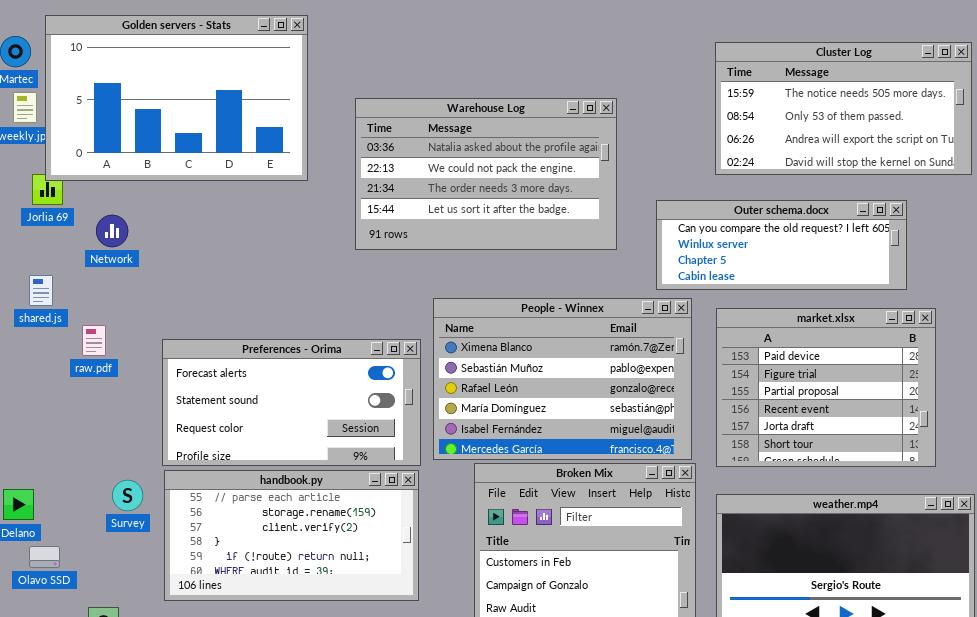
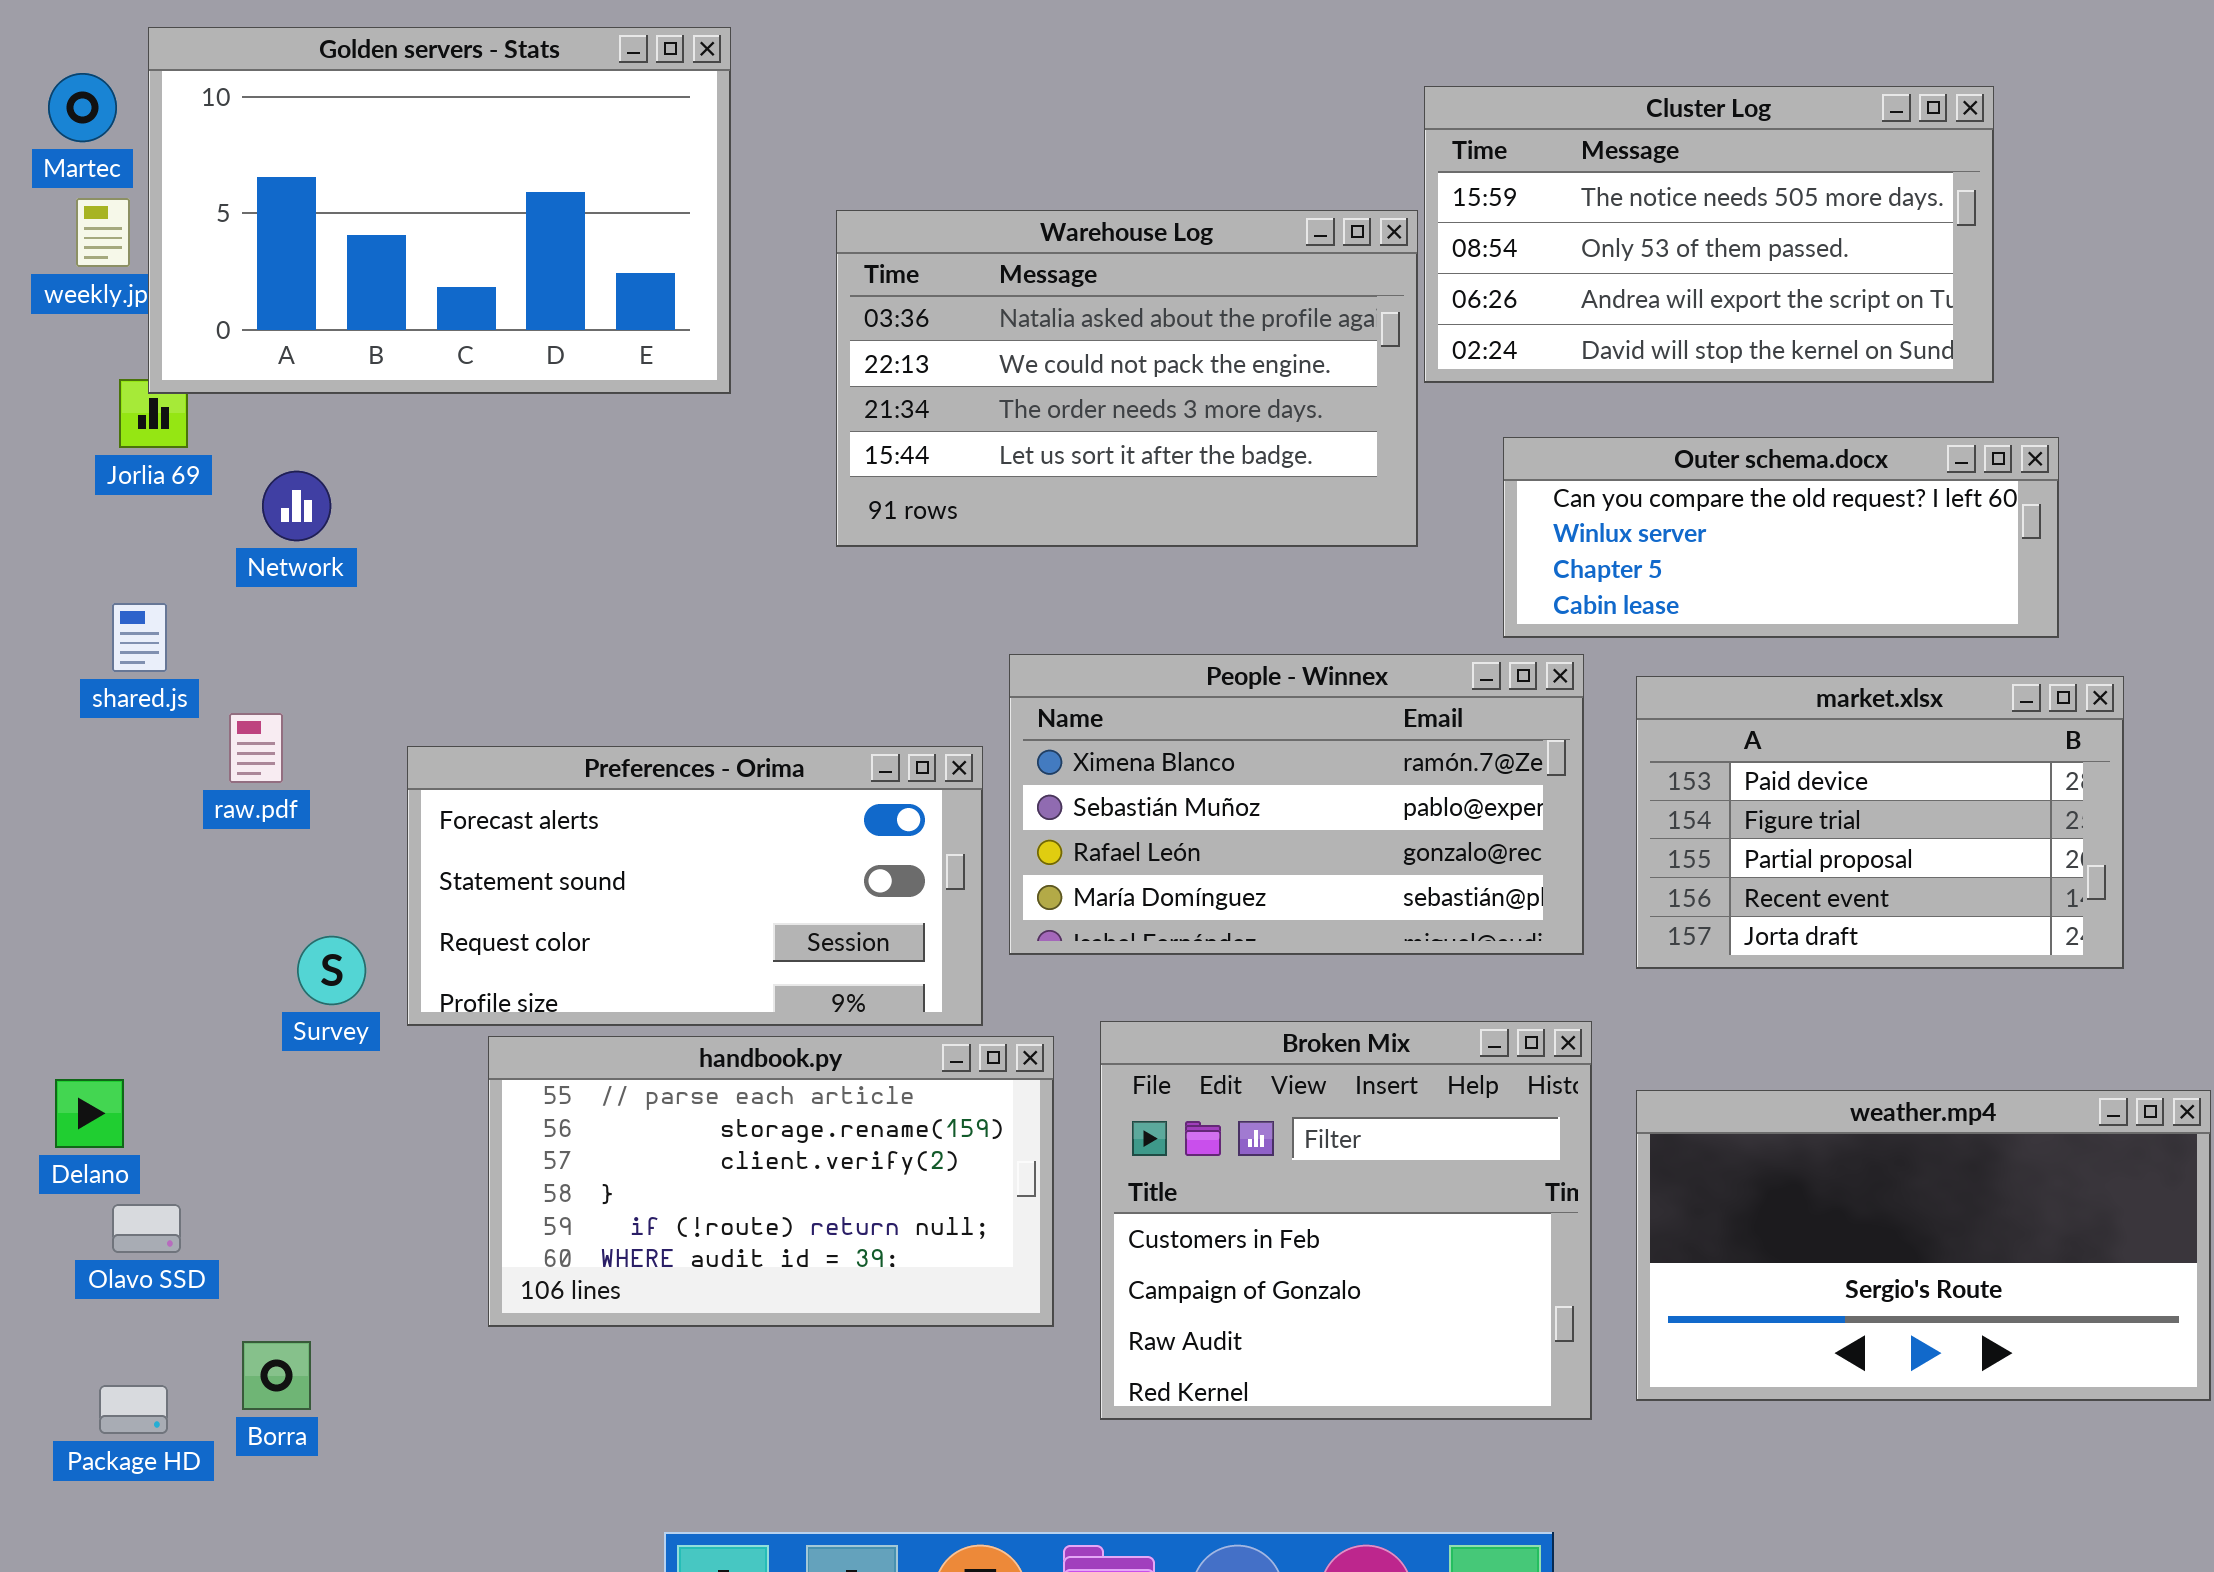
Cluster Log: [715,42,972,175] -> [1424,86,1994,383], moved
People - Winnex: [433,298,692,460] -> [1009,654,1584,955], resized
market.xlsx: [716,308,936,467] -> [1636,676,2124,969], resized
handbook.py: [164,470,419,601] -> [488,1036,1054,1327], moved
Survey: [112,480,143,511] -> [297,936,366,1005], moved

